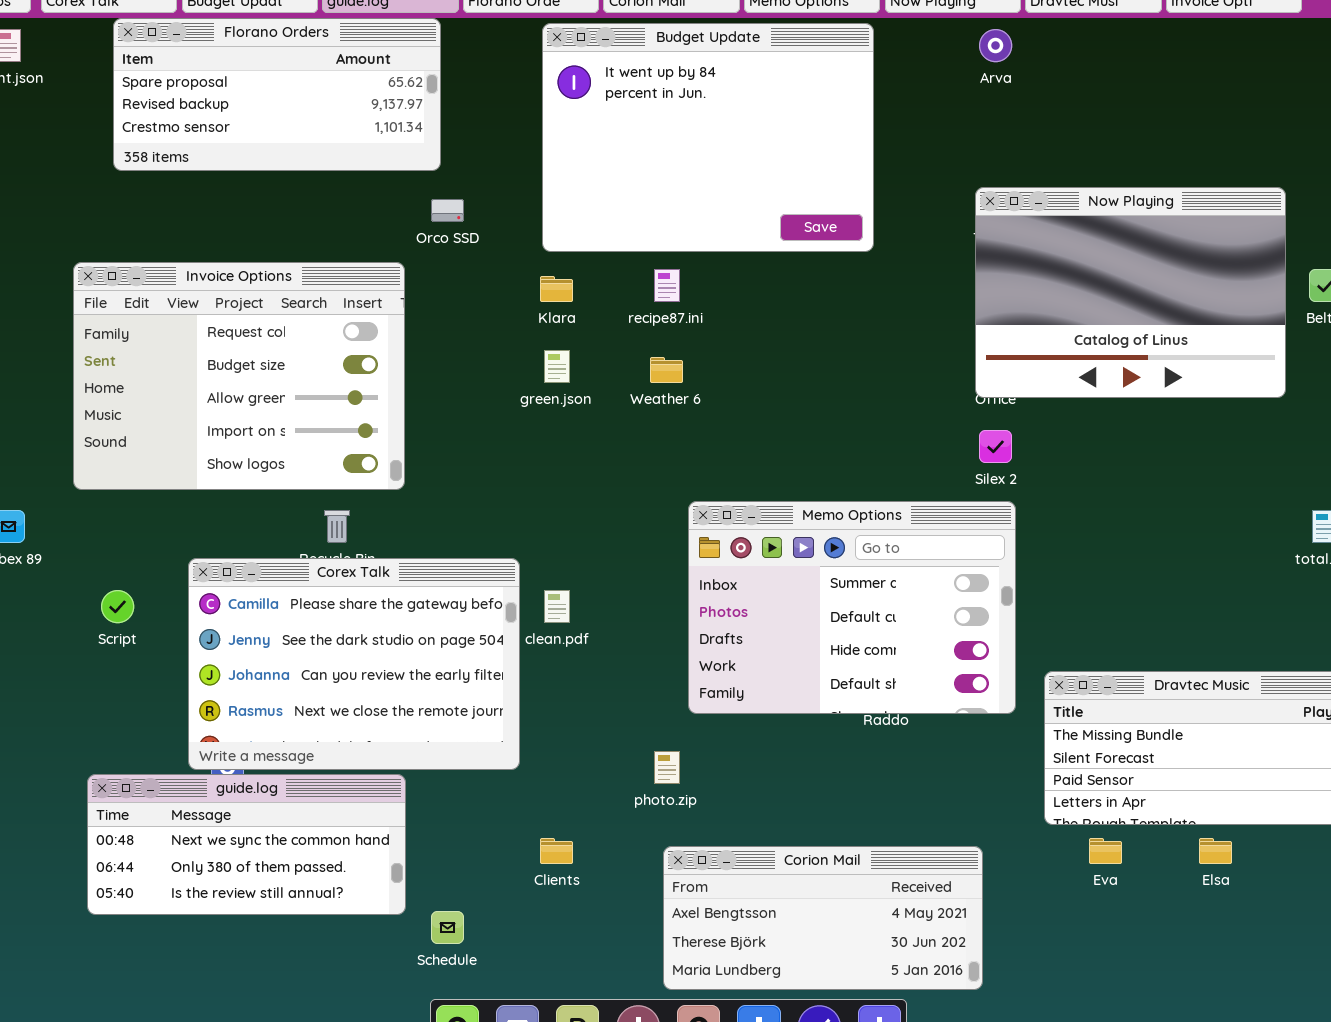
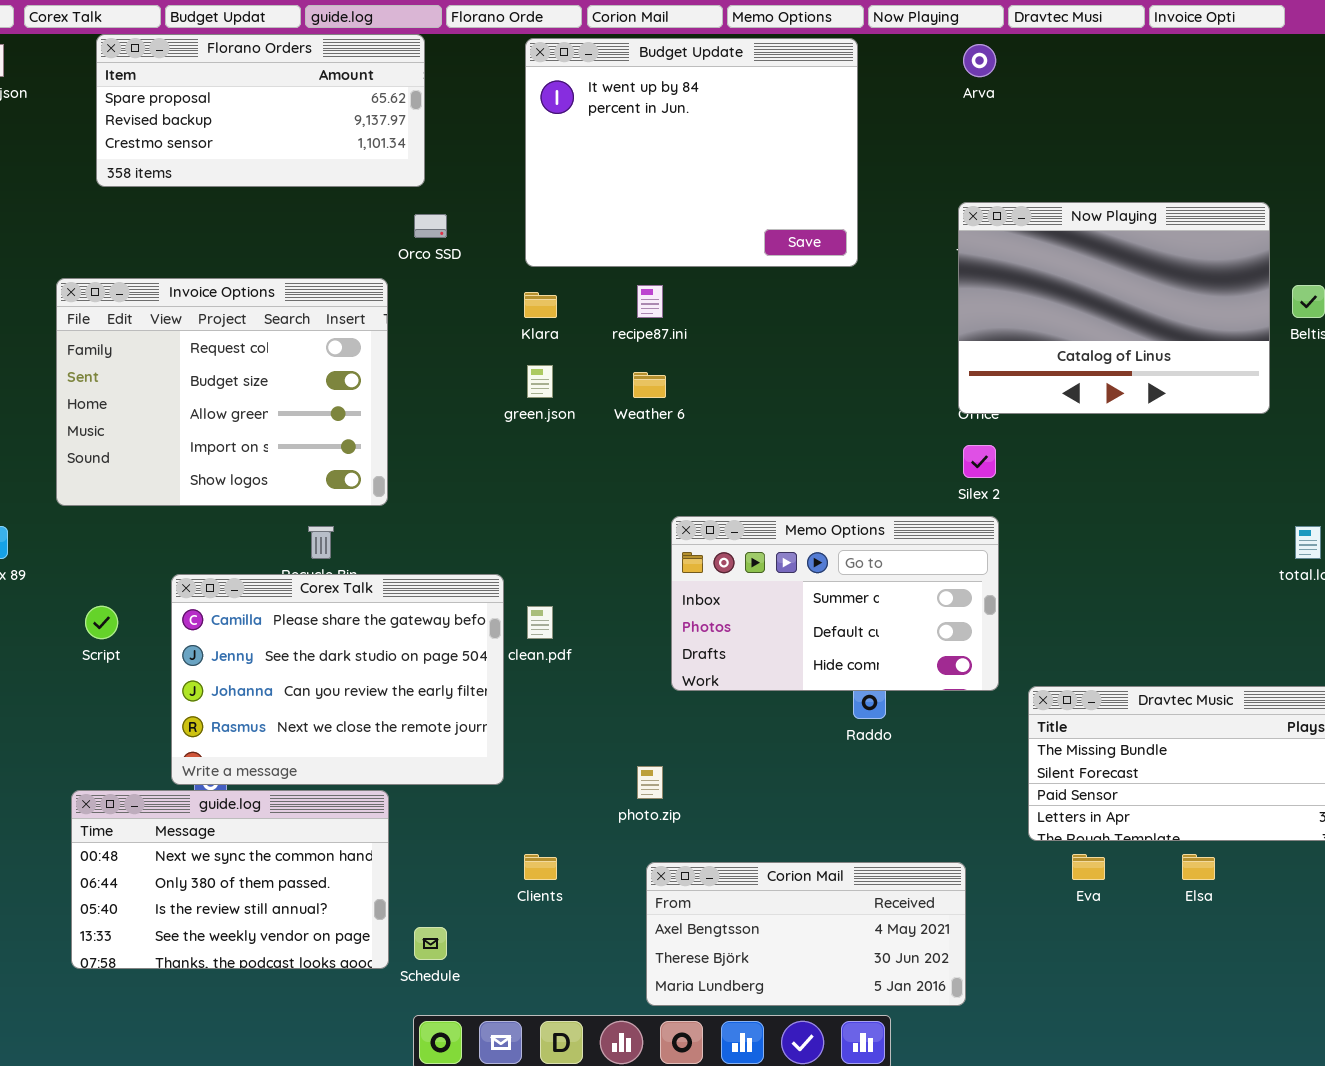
Memo Options: [688,501,1016,714] -> [671,516,999,691], resized
guide.log: [87,774,406,915] -> [71,790,389,969], resized

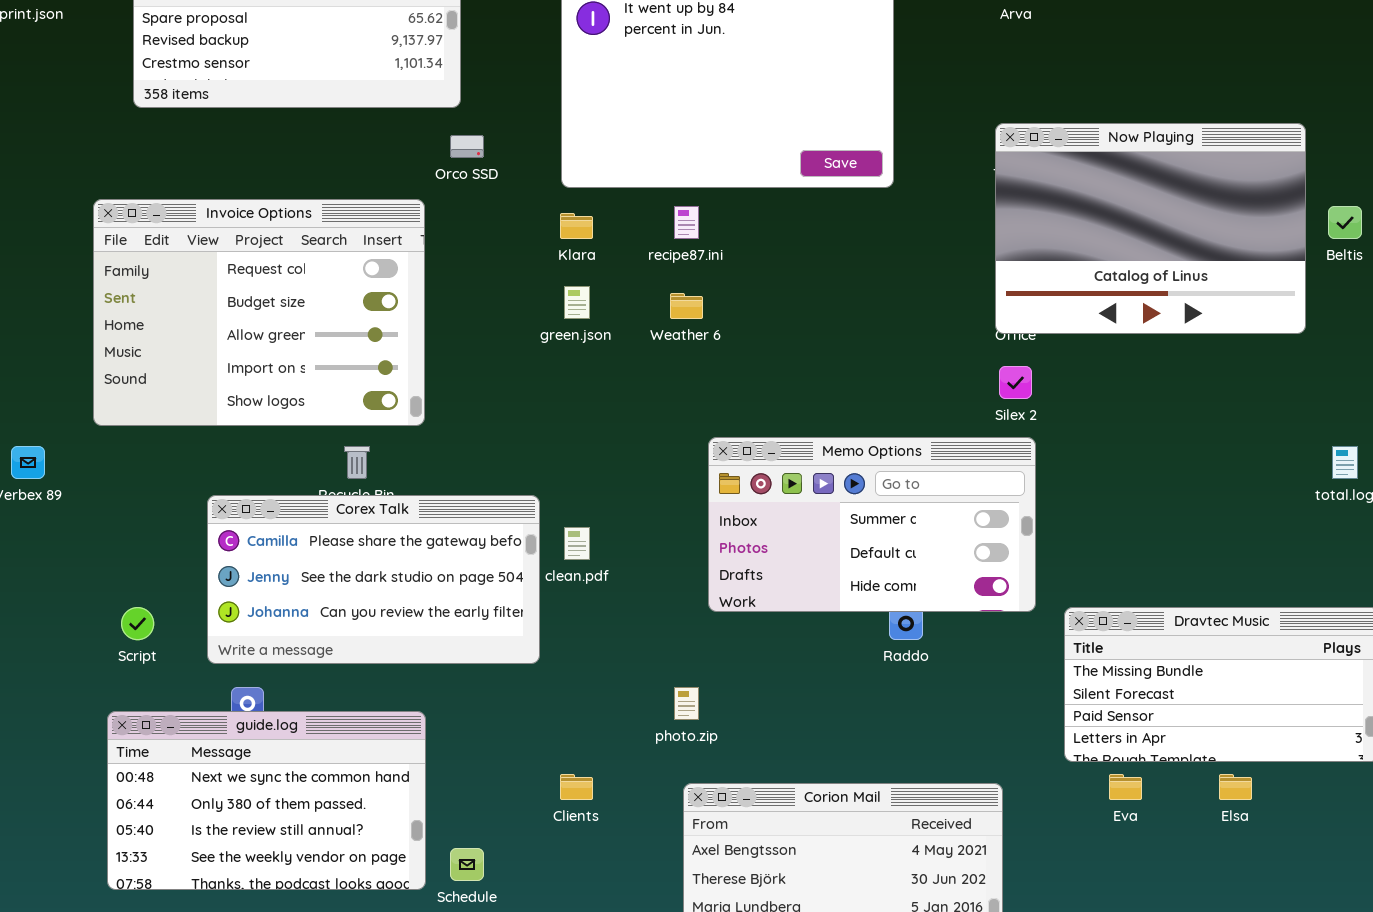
Corex Talk: [171,574,504,785] -> [207,495,540,664], resized
Script: [85,606,118,639] -> [121,607,154,640], moved

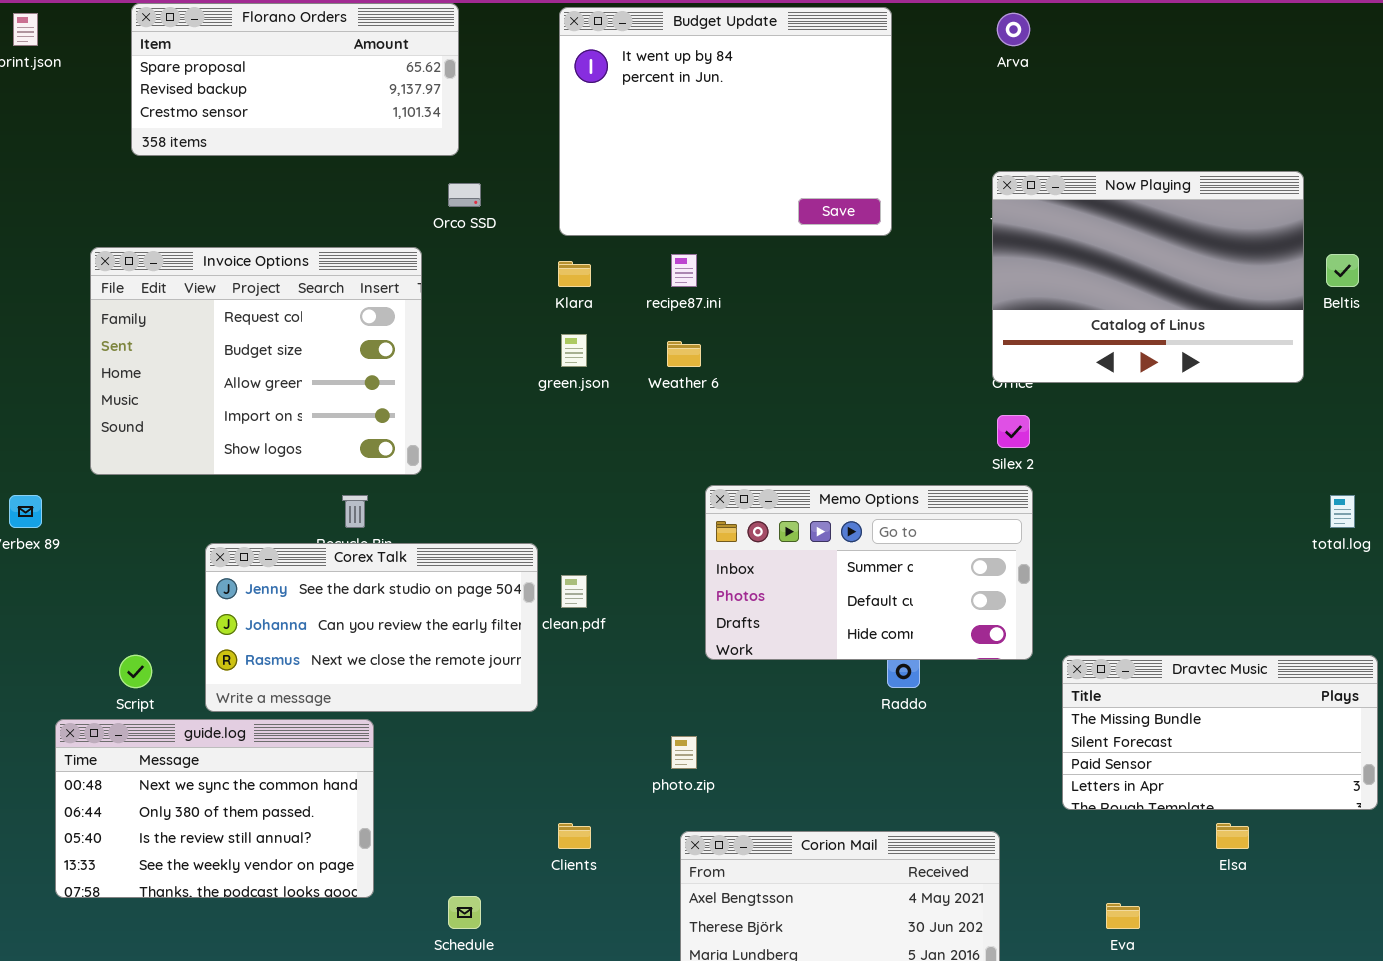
Corex Talk: [207,495,540,664] -> [205,543,538,712], scrolled down 1 row
guide.log: [107,711,426,890] -> [55,719,374,898], moved
Eva: [1109,774,1142,800] -> [1106,903,1140,929], moved

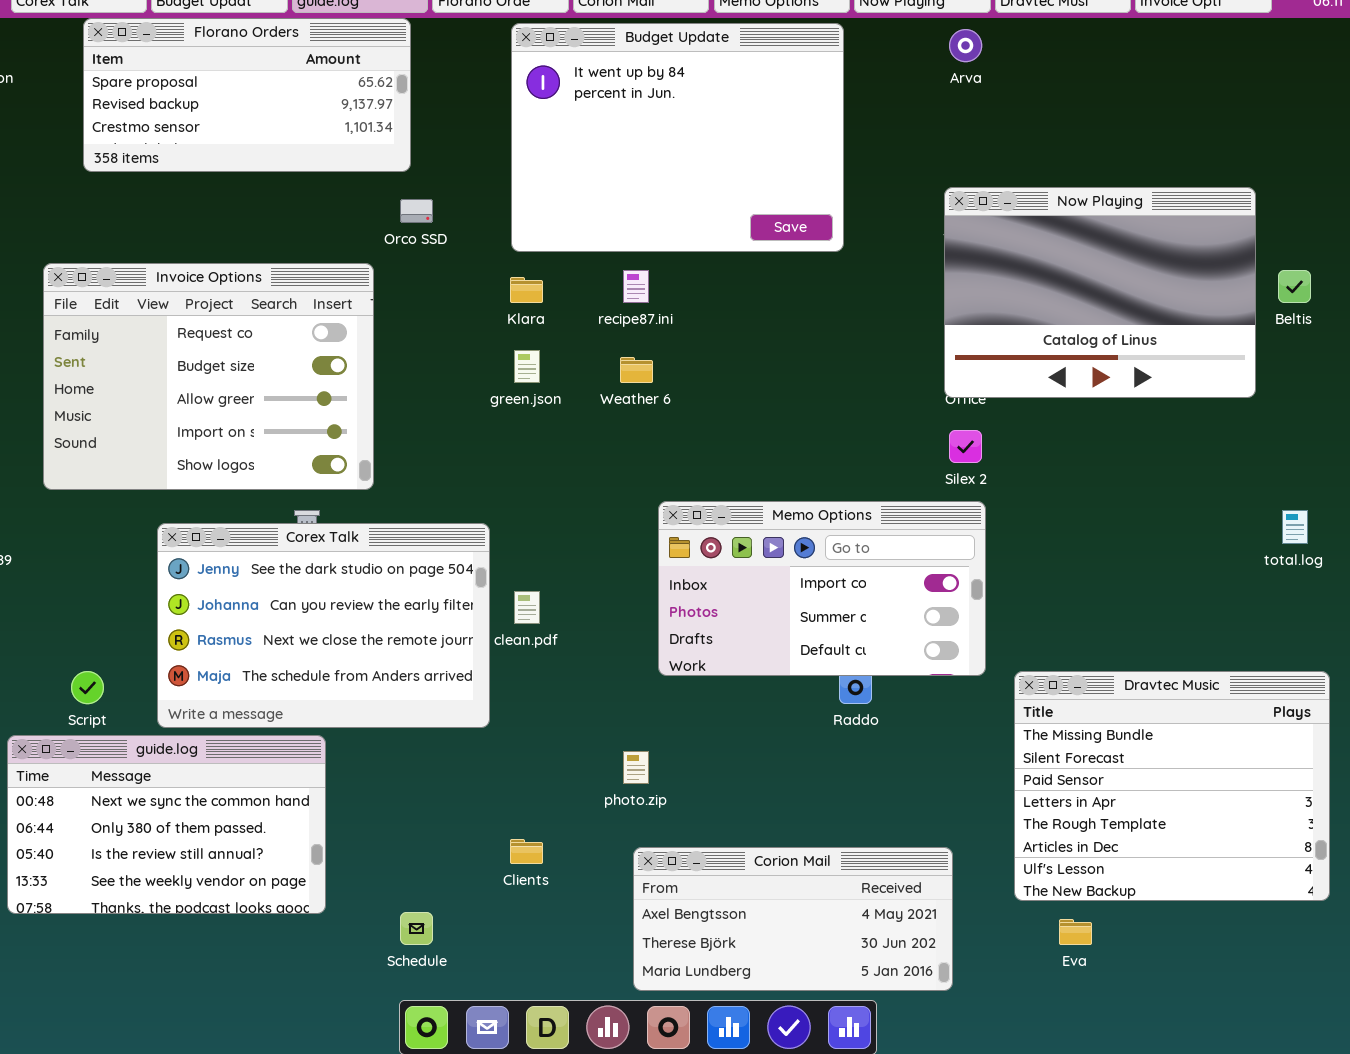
Memo Options: [705,485,1033,660] -> [658,501,986,676], scrolled up 1 row
Corex Talk: [205,543,538,712] -> [157,523,490,728], resized
Dravtec Music: [1062,655,1378,810] -> [1014,671,1330,901], resized

